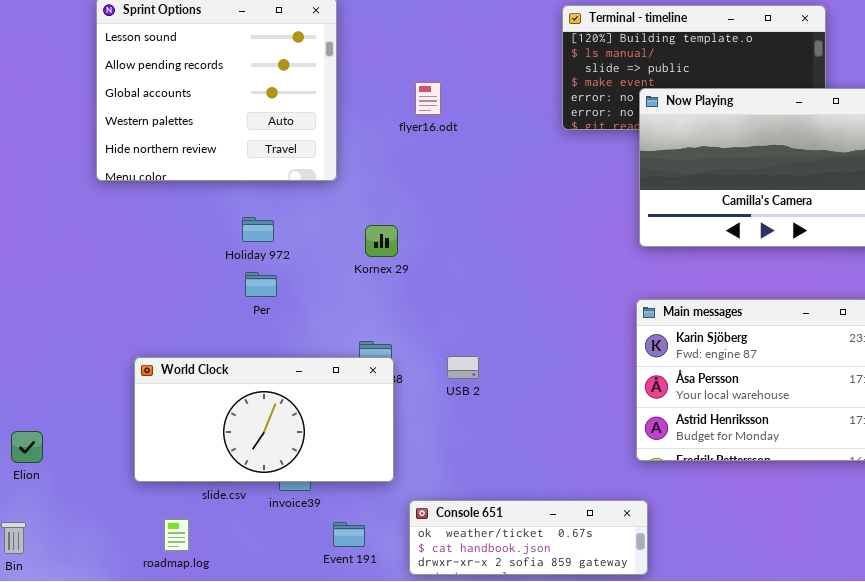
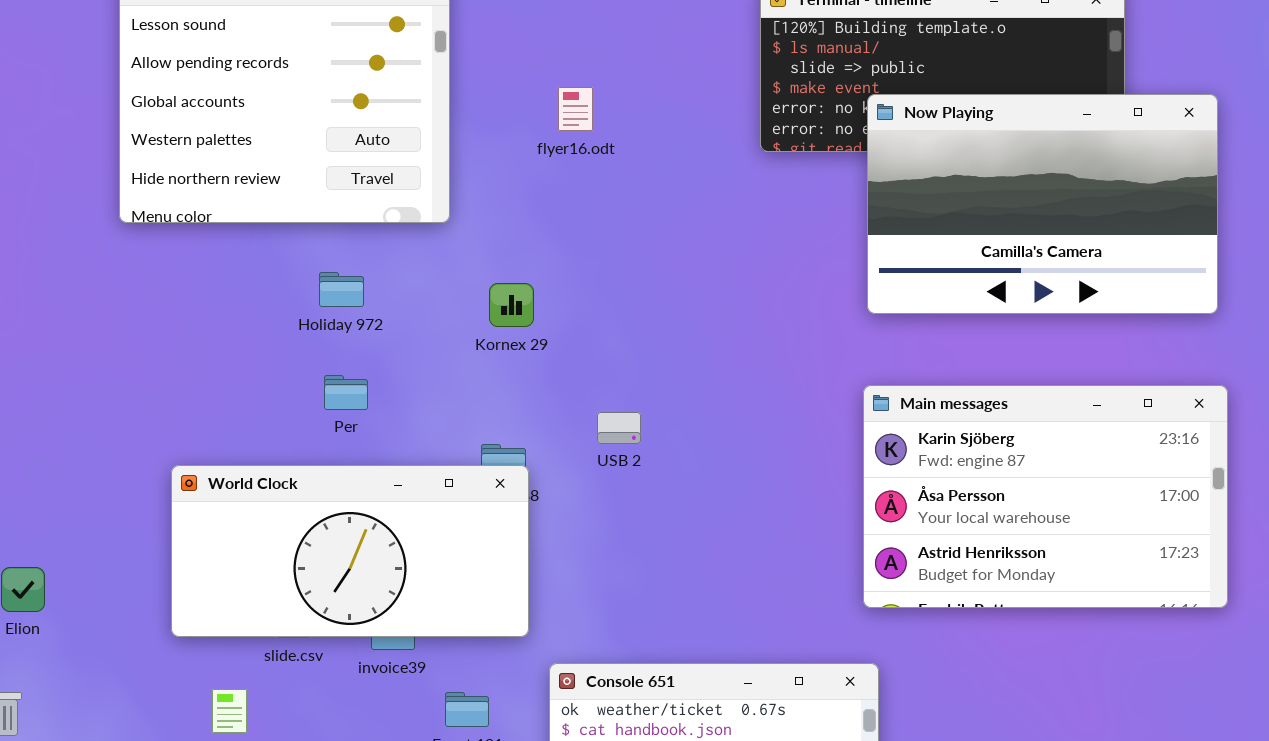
Per: [245,272,277,297] -> [324,375,368,410], moved
USB 2: [447,356,479,379] -> [597,412,641,444], moved

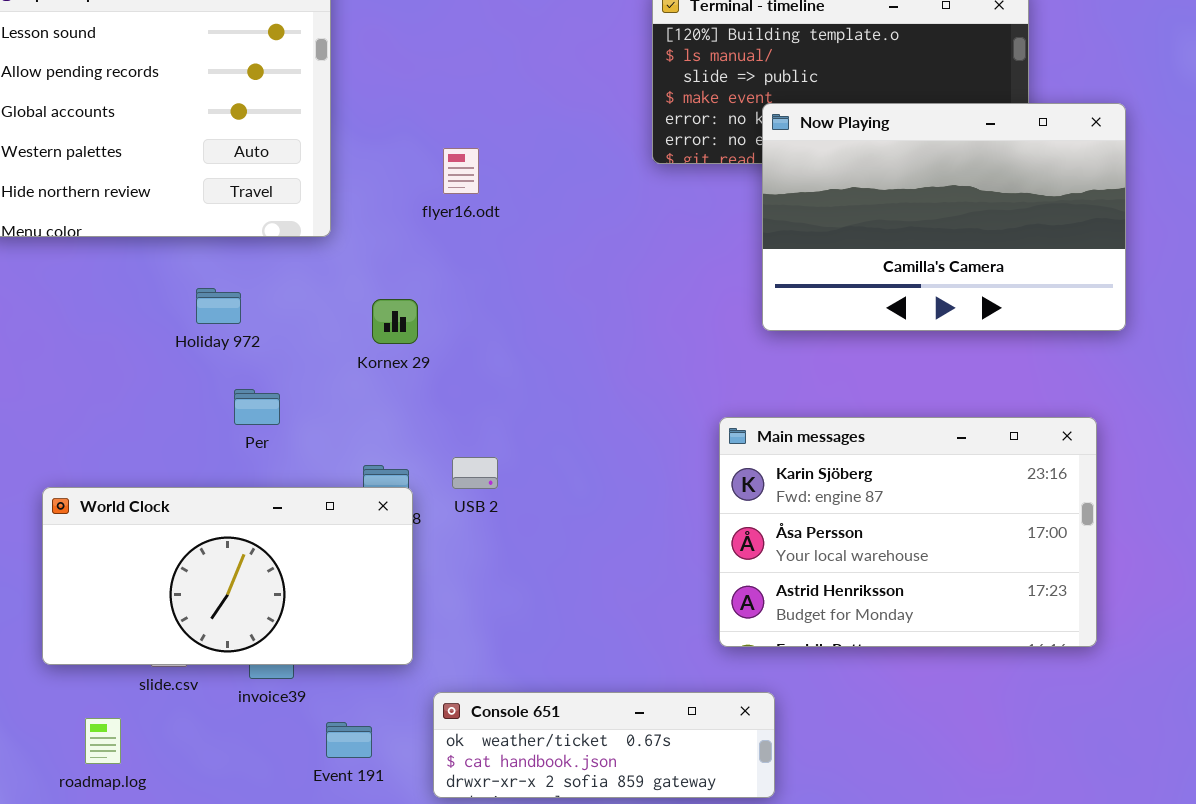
flyer16.odt: [558,87,593,131] -> [443,148,479,194], moved
Per: [324,375,368,410] -> [234,389,280,425], moved
Main messages: [863,385,1228,608] -> [719,417,1097,647], moved
USB 2: [597,412,641,444] -> [452,457,498,489], moved

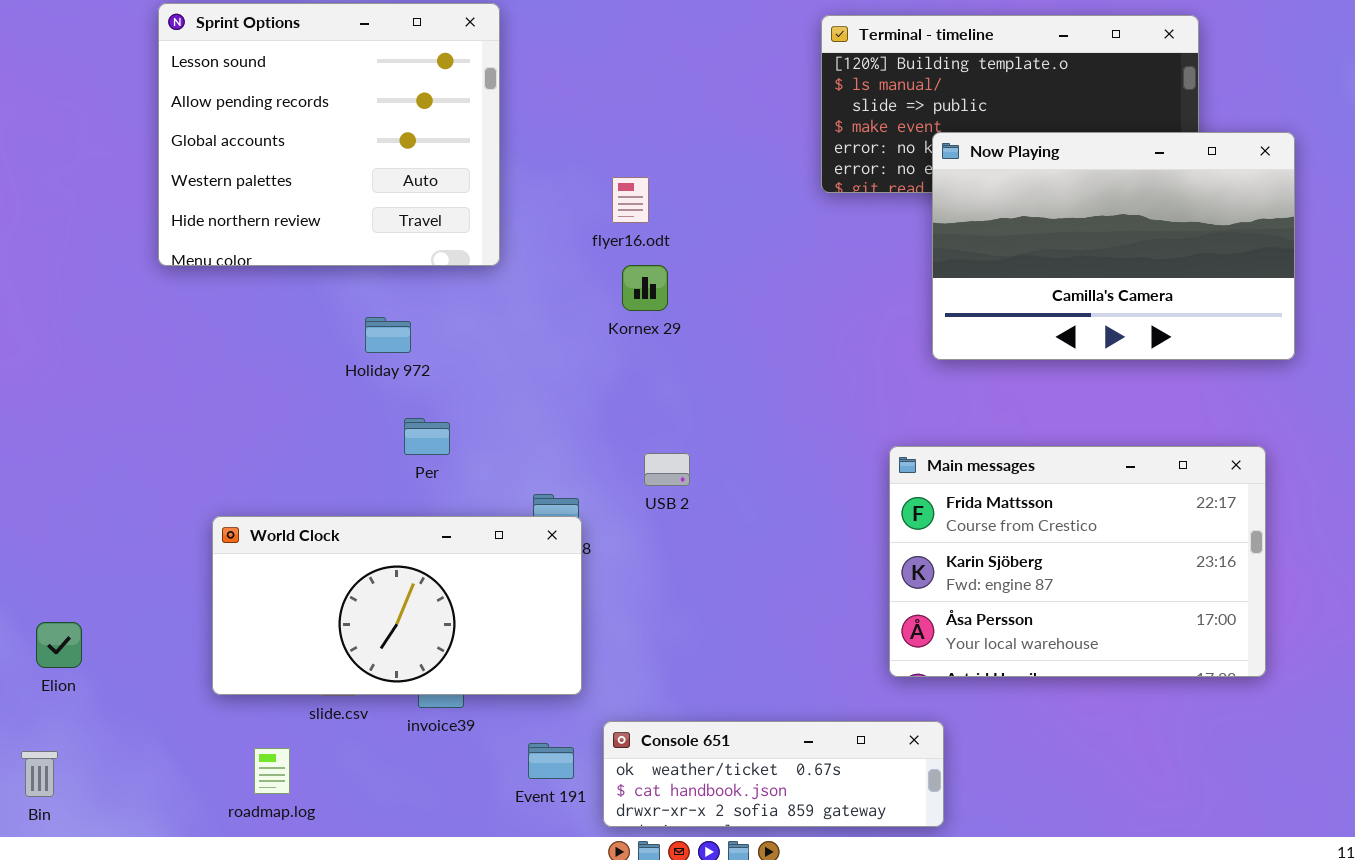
Kornex 29: [372,299,418,344] -> [622,265,668,311], moved
Main messages: [719,417,1097,647] -> [889,446,1266,677], scrolled up 1 row
USB 2: [452,457,498,489] -> [644,453,690,486], moved
Event 191: [326,722,372,758] -> [528,743,574,779], moved

